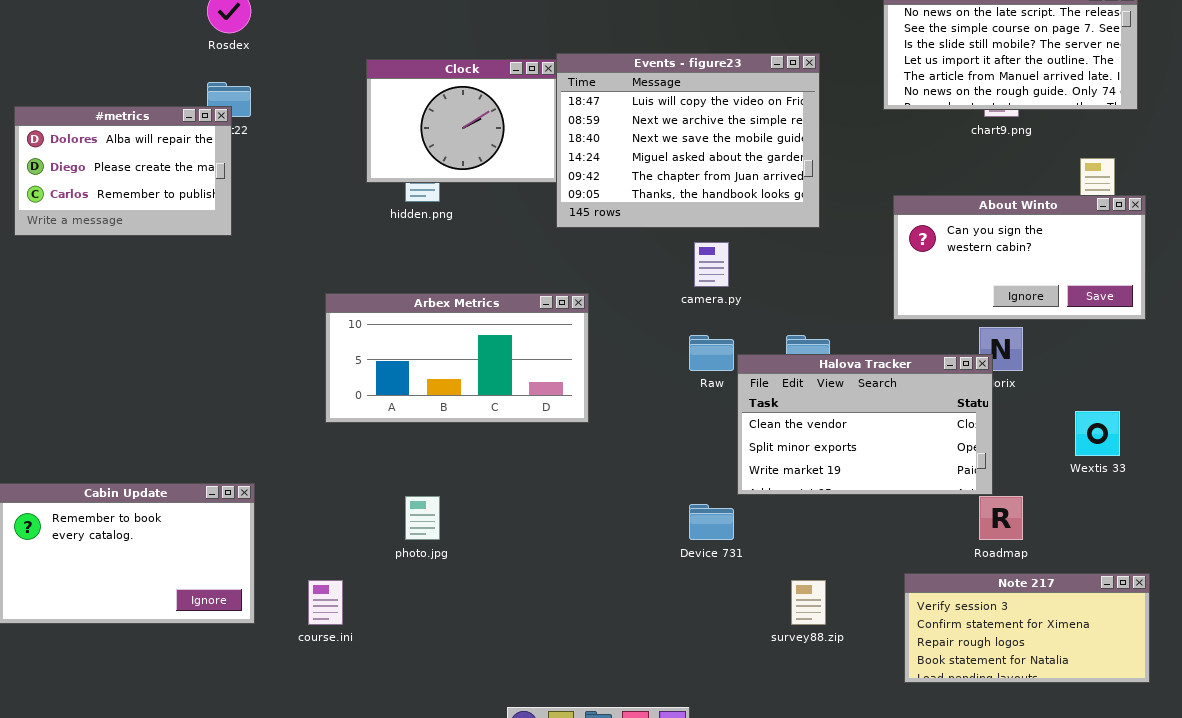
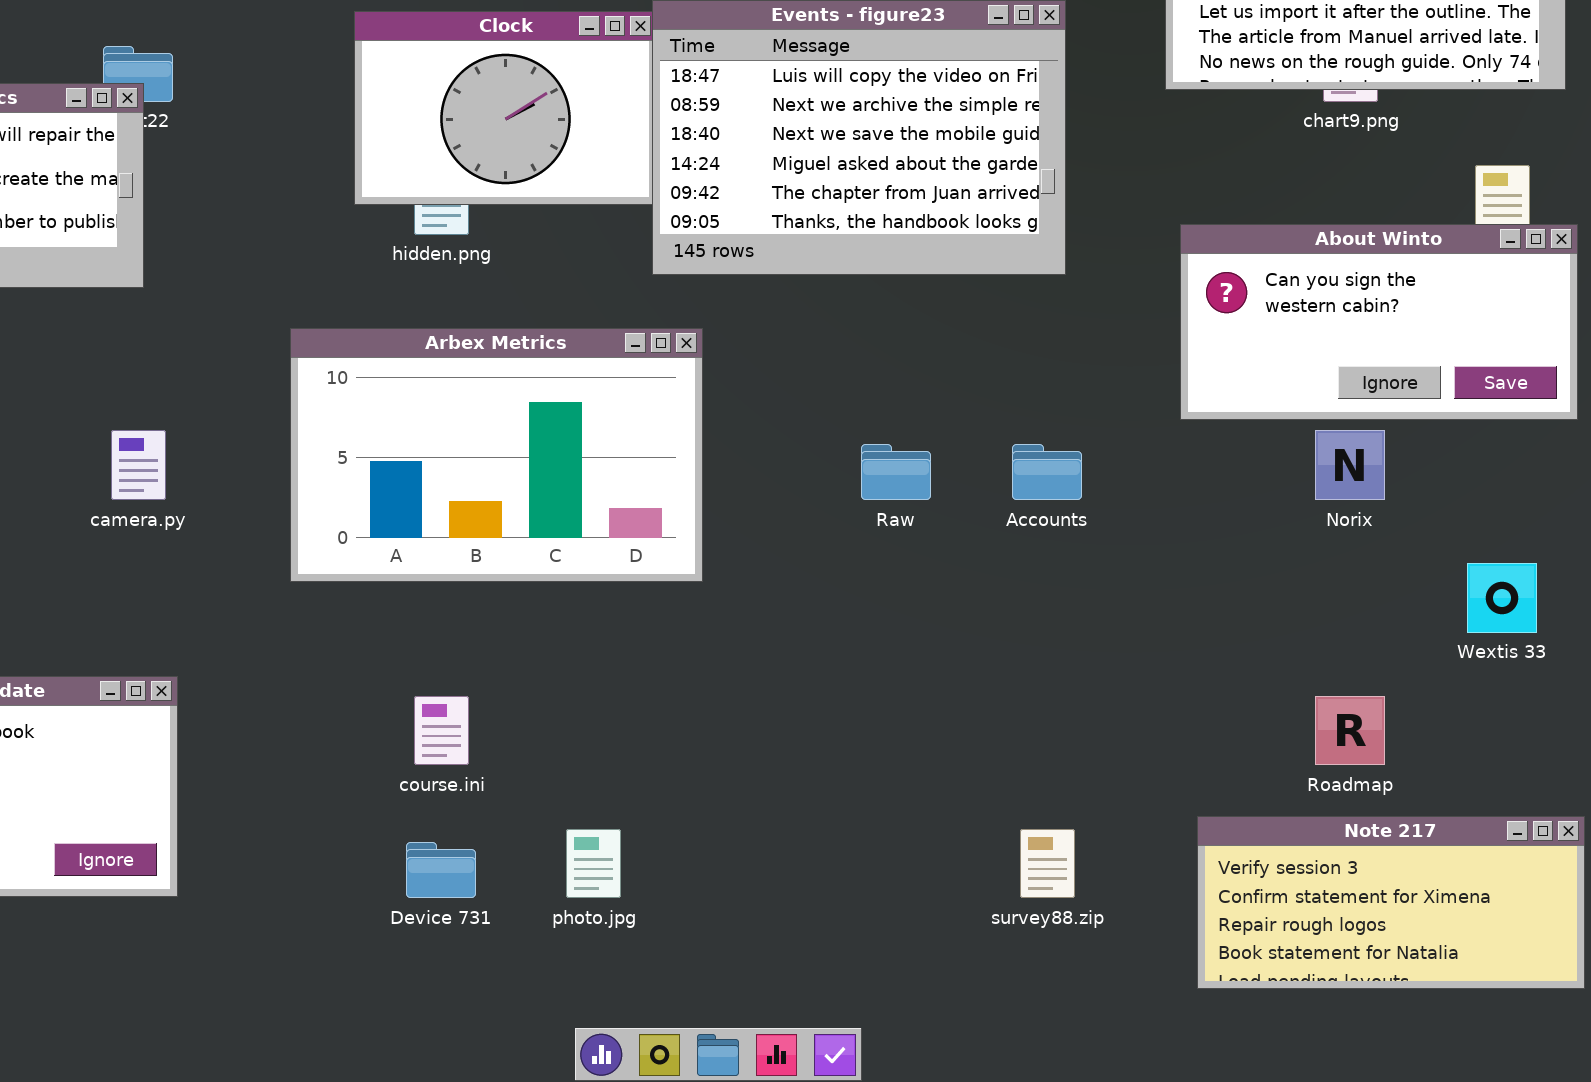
camera.py: [694,242,729,287] -> [111,430,166,500], moved
Arbex Metrics: [325,293,589,423] -> [290,328,703,582], resized
Halova Tracker: [737,354,993,495] -> none, closed
photo.jpg: [405,496,440,540] -> [566,829,621,898], moved
Device 731: [689,504,734,540] -> [406,842,476,898], moved
course.ini: [308,580,343,625] -> [414,696,469,765], moved

